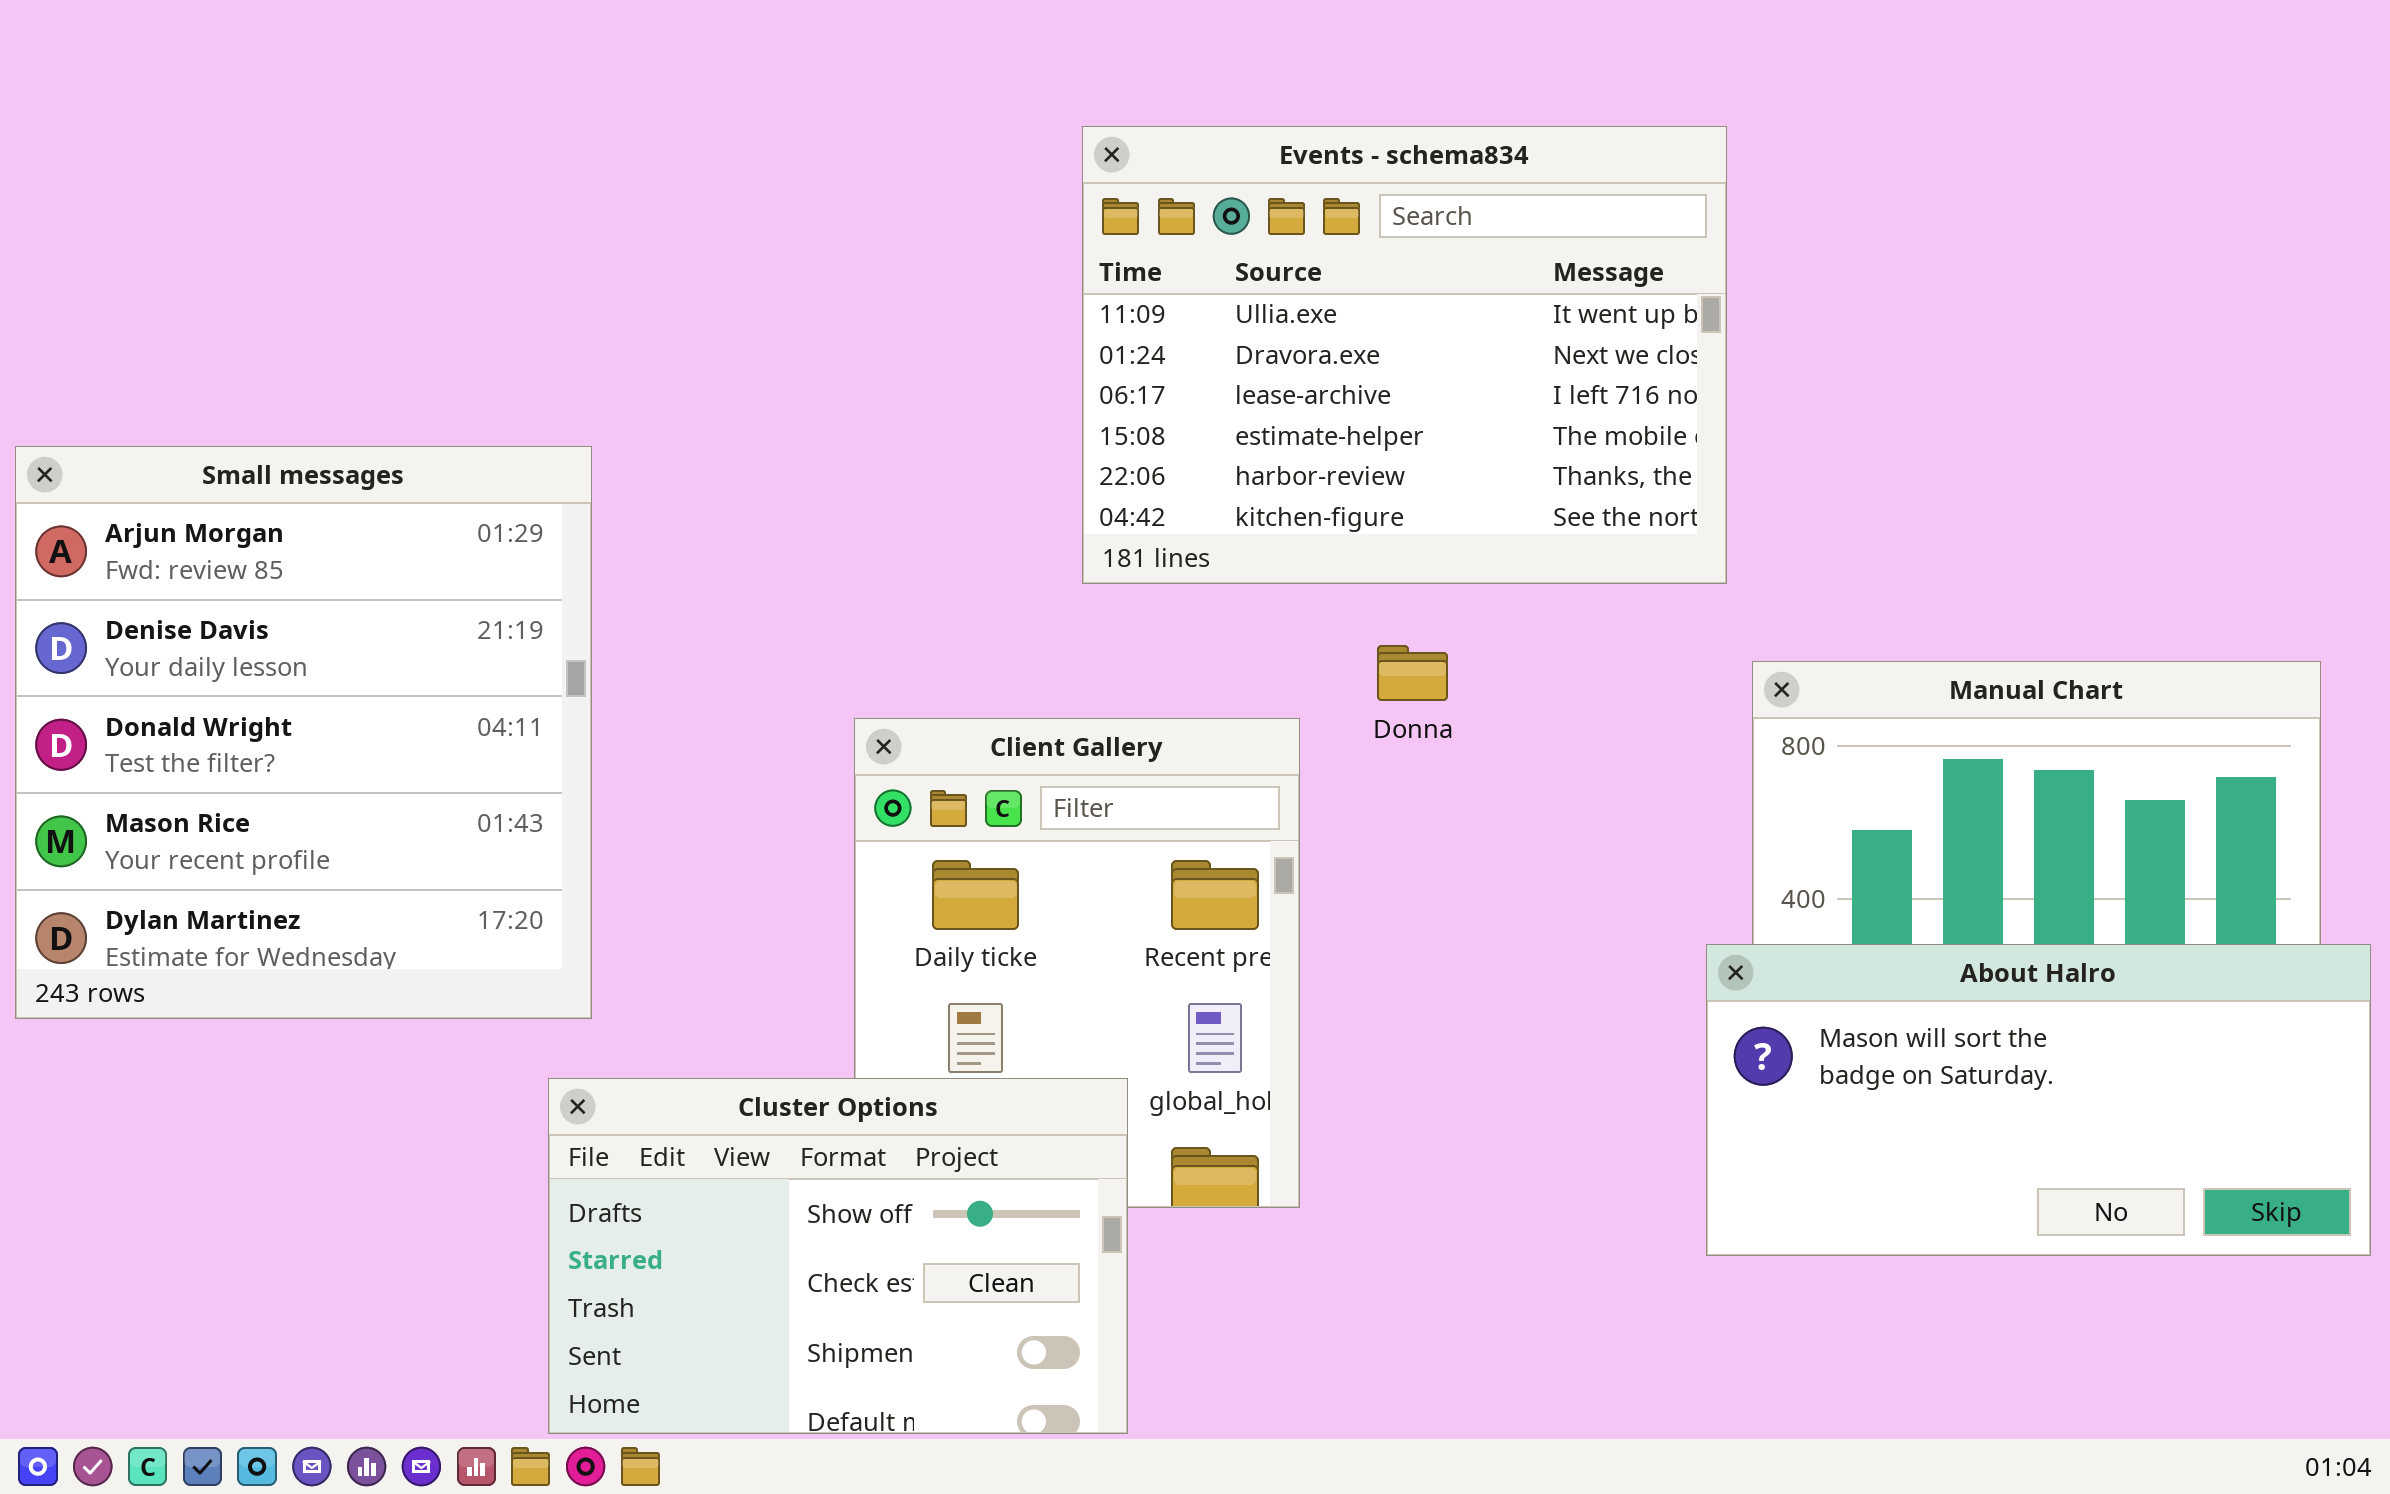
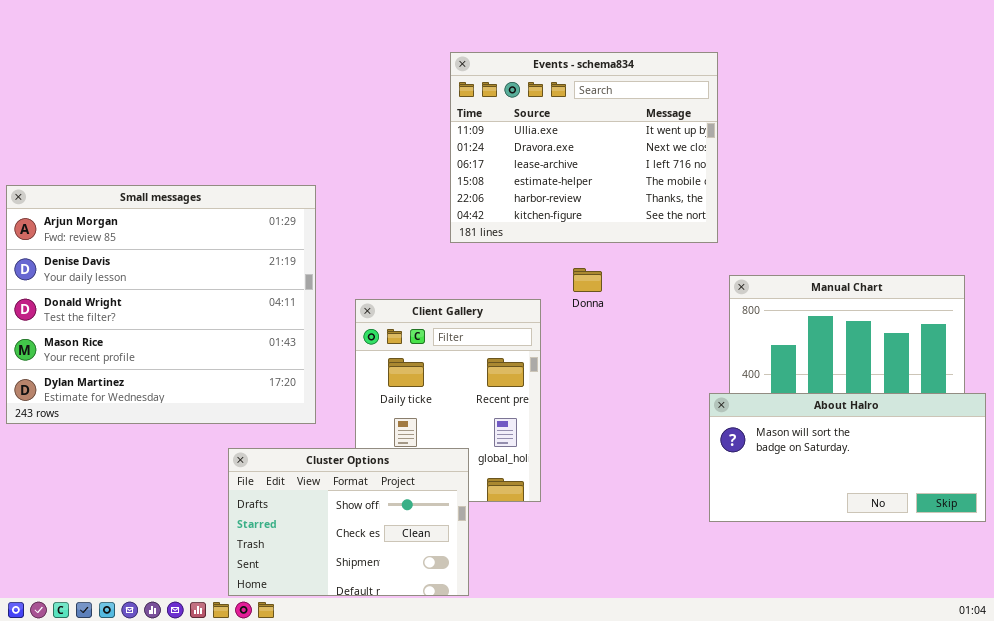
Small messages: [15,446,592,1019] -> [6,185,316,424], resized

